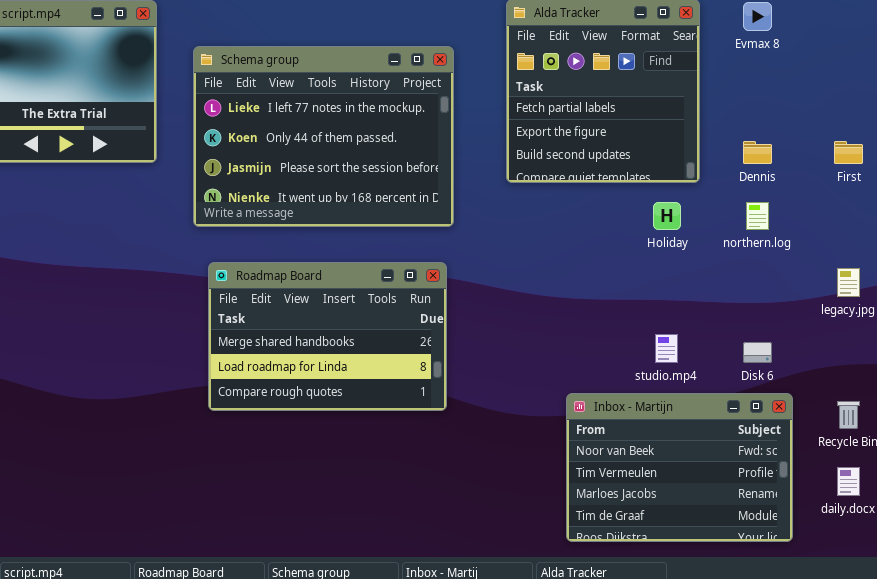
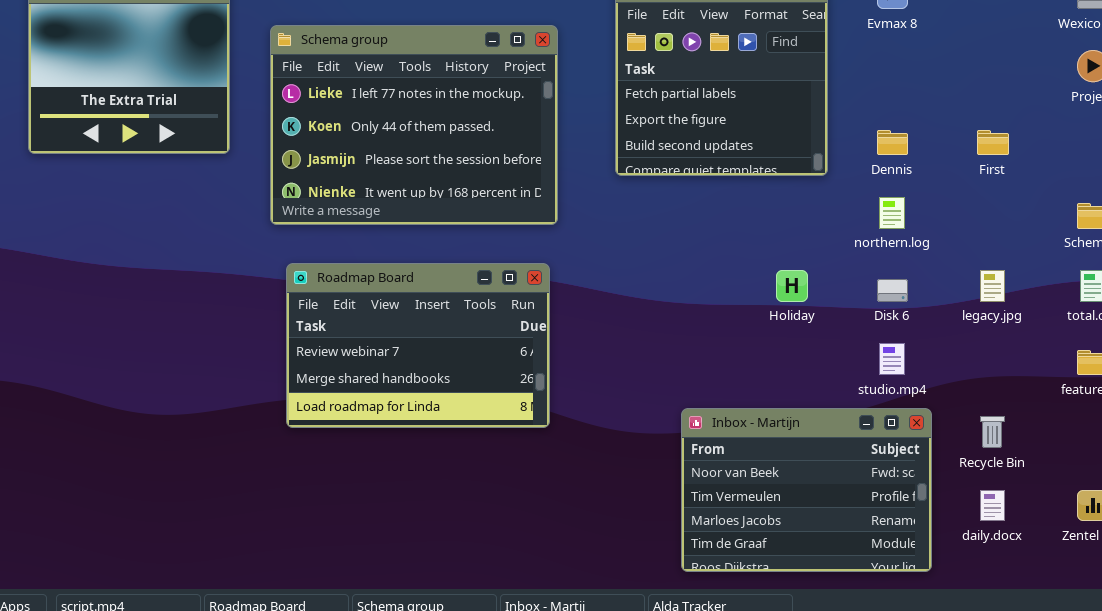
Holiday: [653,202,681,230] -> [776,270,808,302], moved
Roadmap Board: [208,262,447,411] -> [286,263,550,428], scrolled up 1 row
studio.mp4: [655,334,678,363] -> [879,343,905,375], moved
Disk 6: [743,342,772,363] -> [877,279,908,302], moved

